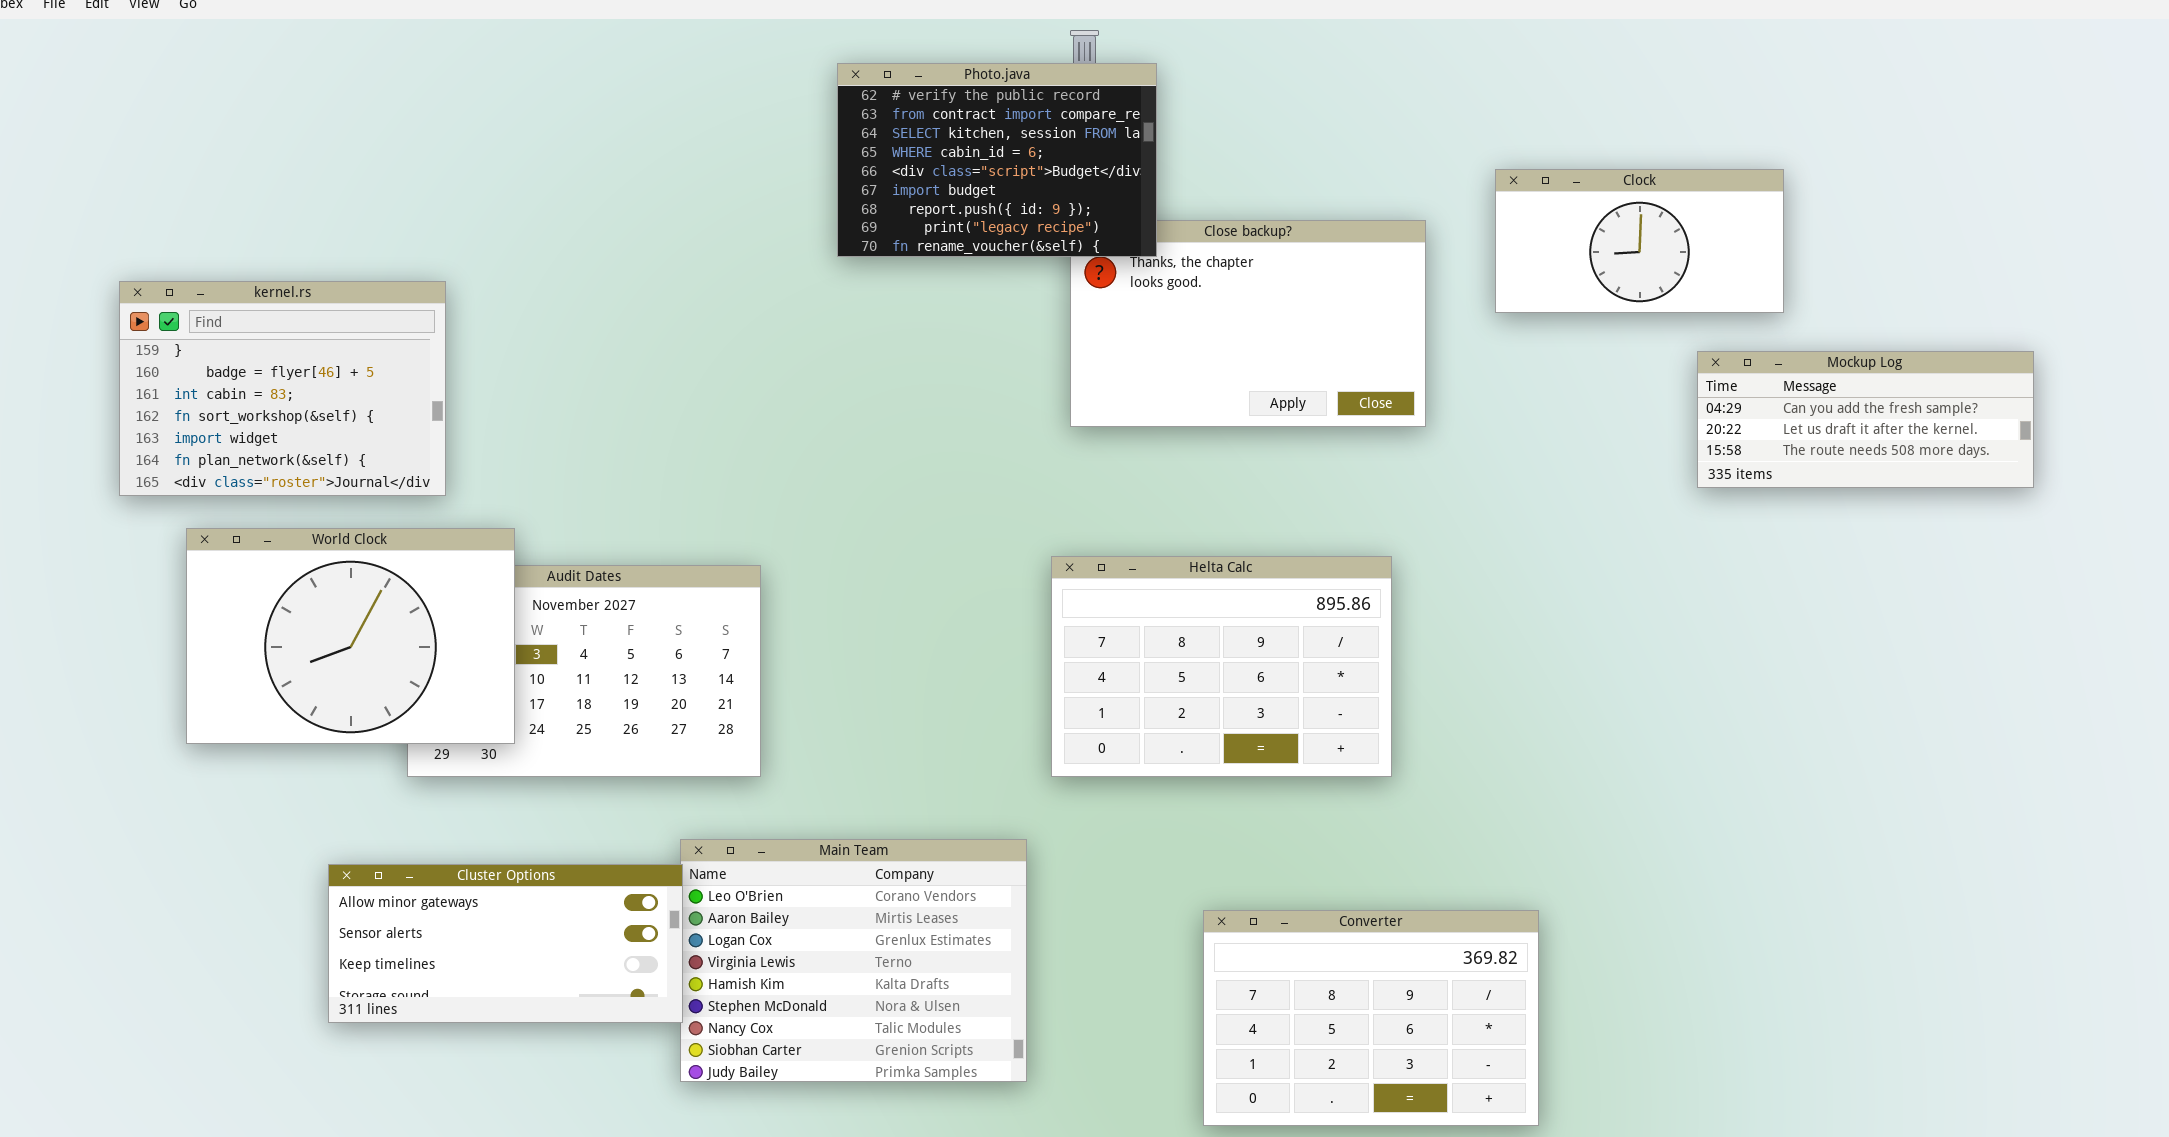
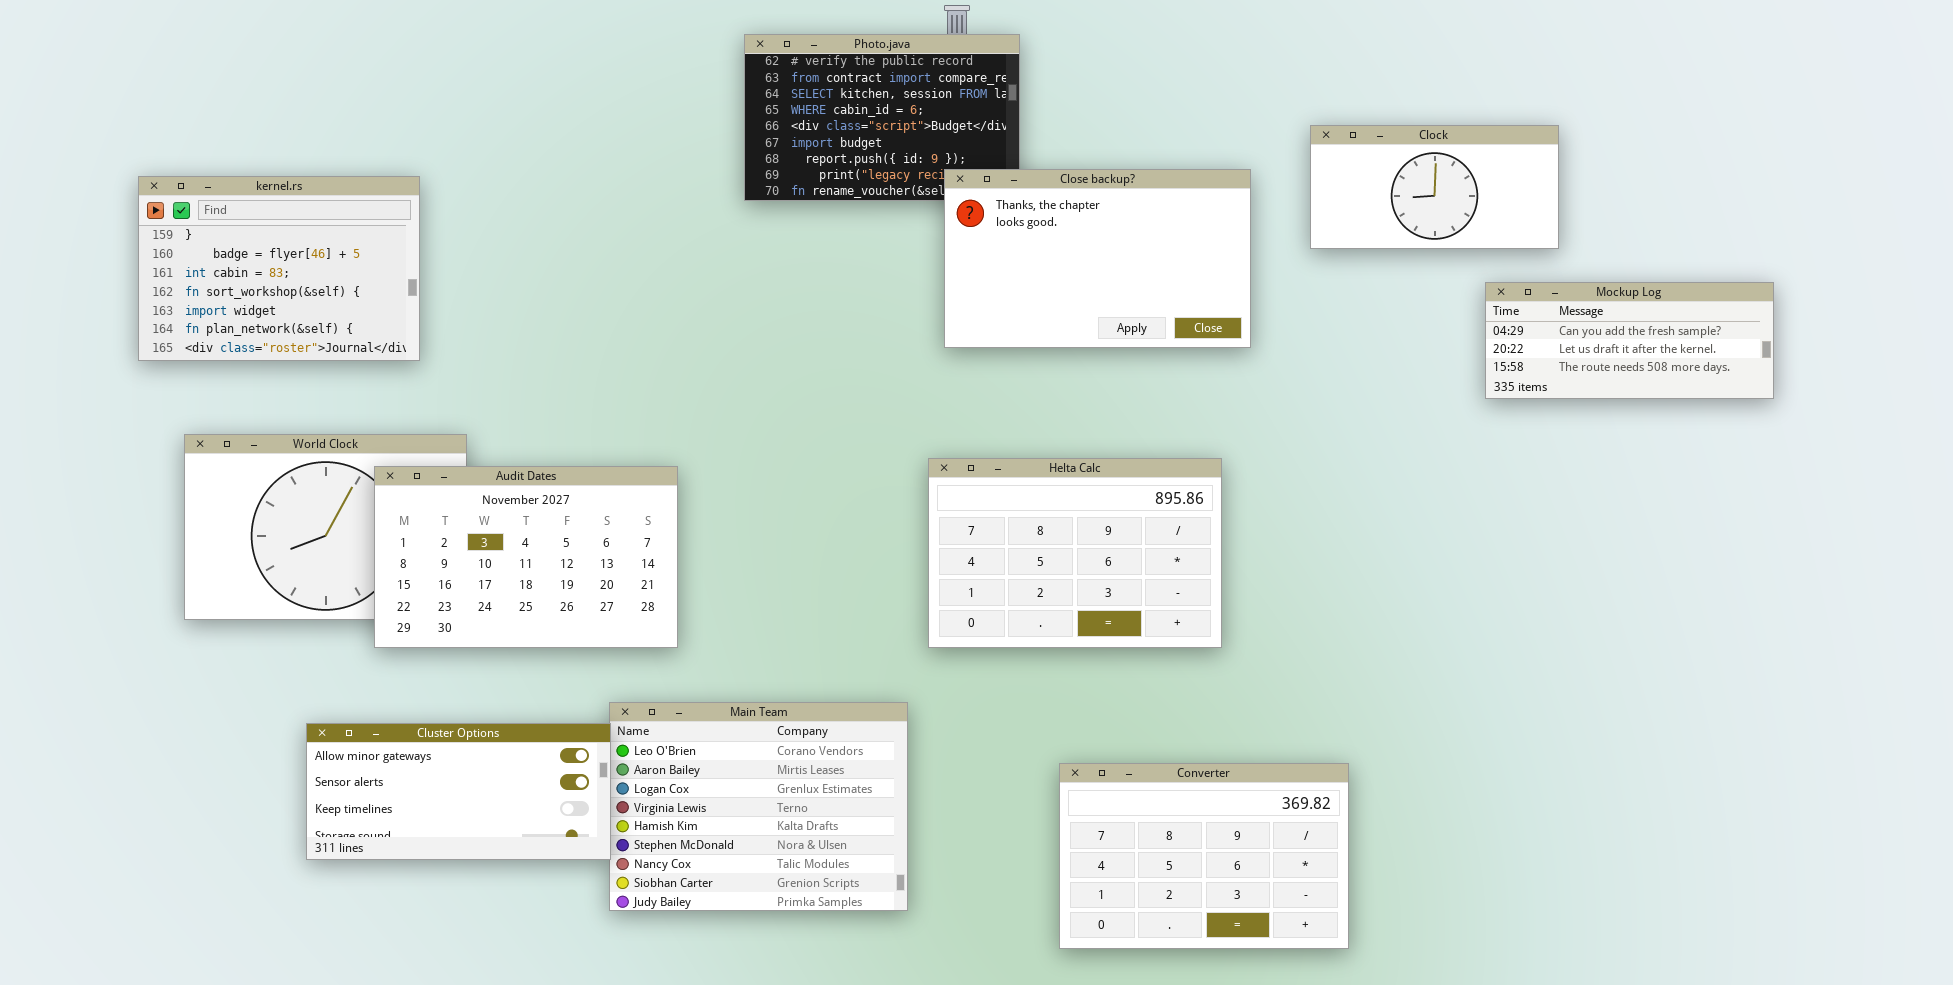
Close backup?: [1070,220,1426,427] -> [944,169,1251,348], raised
kernel.rs: [119,281,446,496] -> [138,176,420,361], moved
Audit Dates: [407,565,761,777] -> [374,466,678,648], raised

